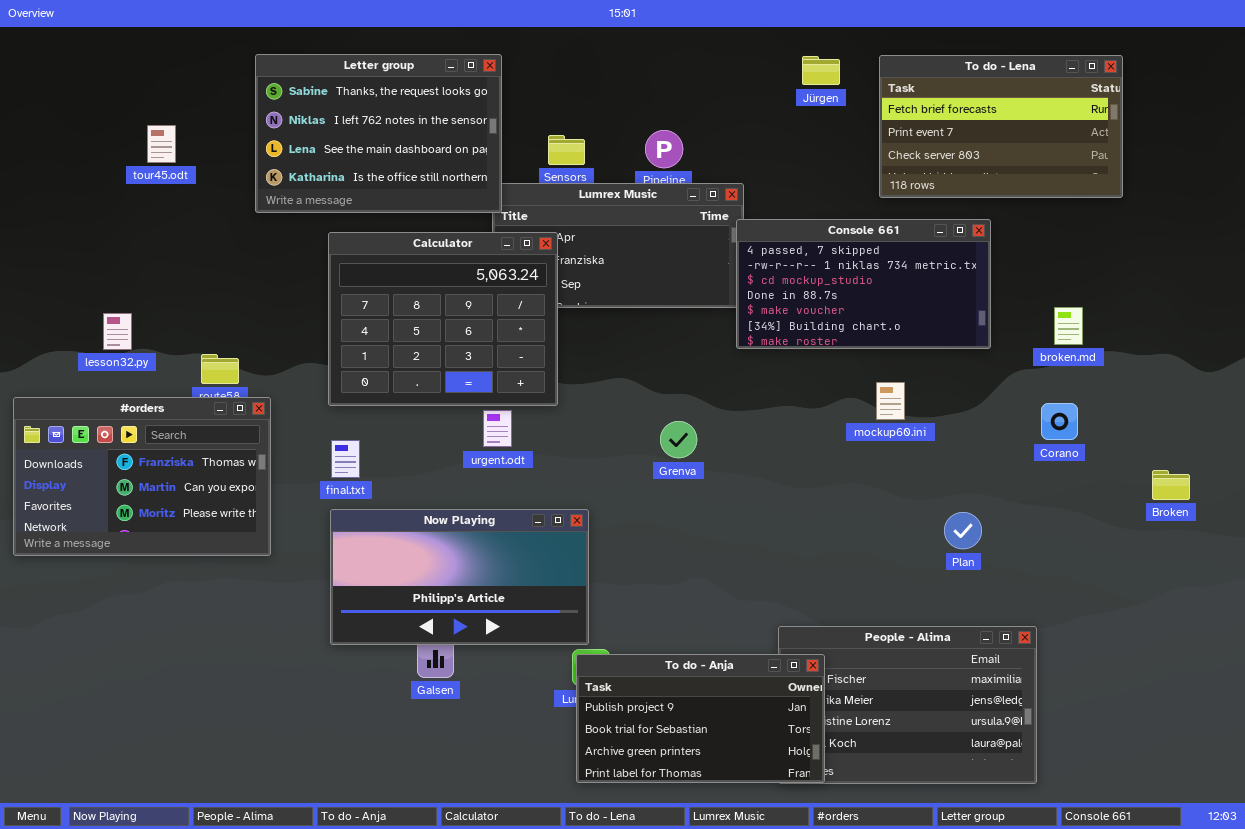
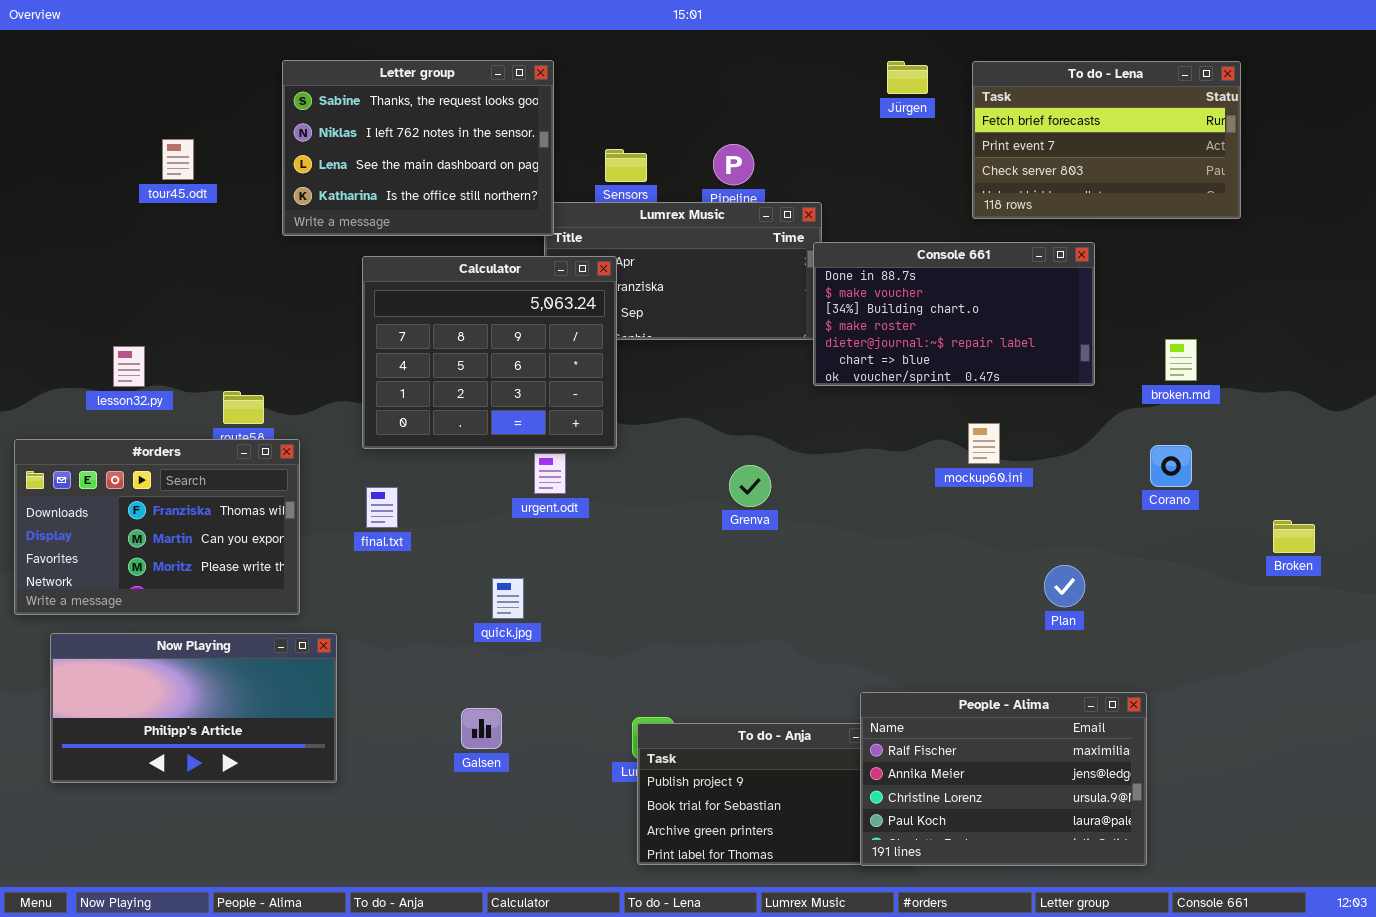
Console 661: [736,219,991,349] -> [813,242,1095,386], scrolled down 3 rows
Now Playing: [330,509,589,645] -> [50,633,337,783], moved
People - Alima: [778,626,1037,784] -> [860,692,1147,866], raised

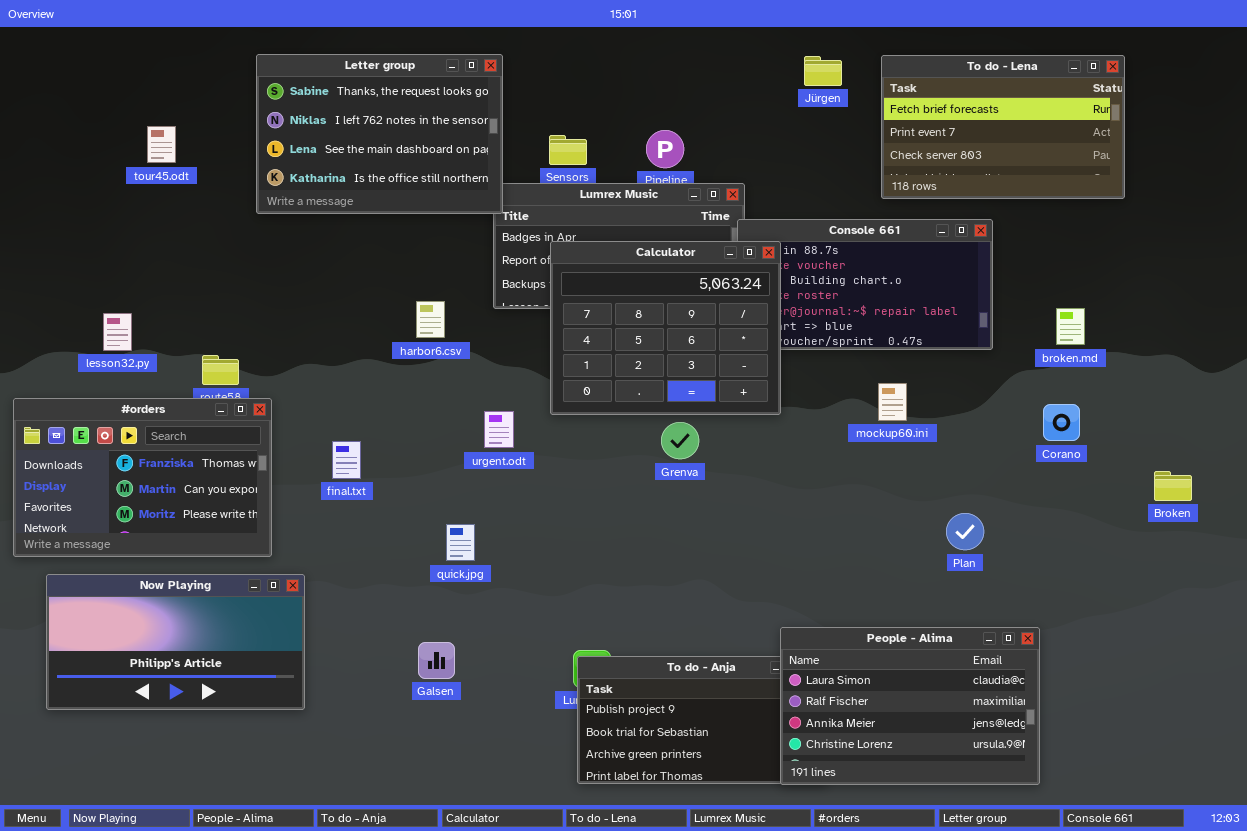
Calculator: [362,256,617,449] -> [550,241,781,415], moved
People - Alima: [860,692,1147,866] -> [780,627,1040,785], scrolled up 1 row

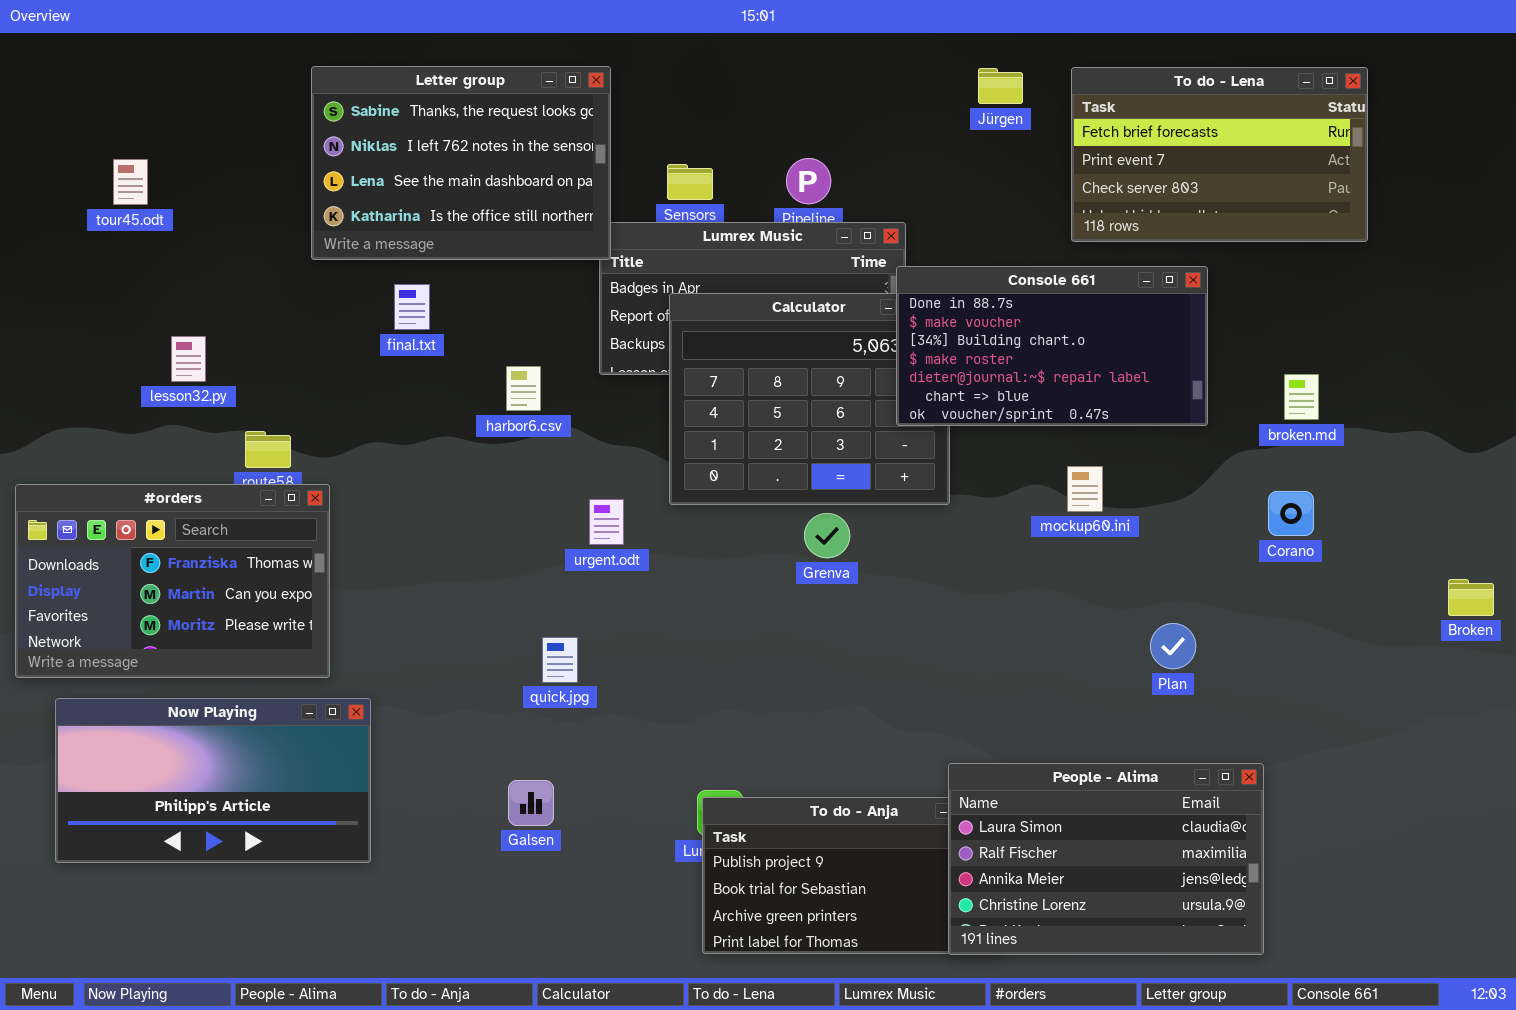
tour45.odt: [147,126,176,163] -> [113,159,148,205], moved
Console 661: [737,219,993,350] -> [896,266,1208,426], raised
lesson32.py: [103,313,132,351] -> [171,336,206,382], moved
final.txt: [332,441,361,479] -> [394,284,430,330], moved
Broken: [1154,471,1192,501] -> [1448,579,1494,616], moved

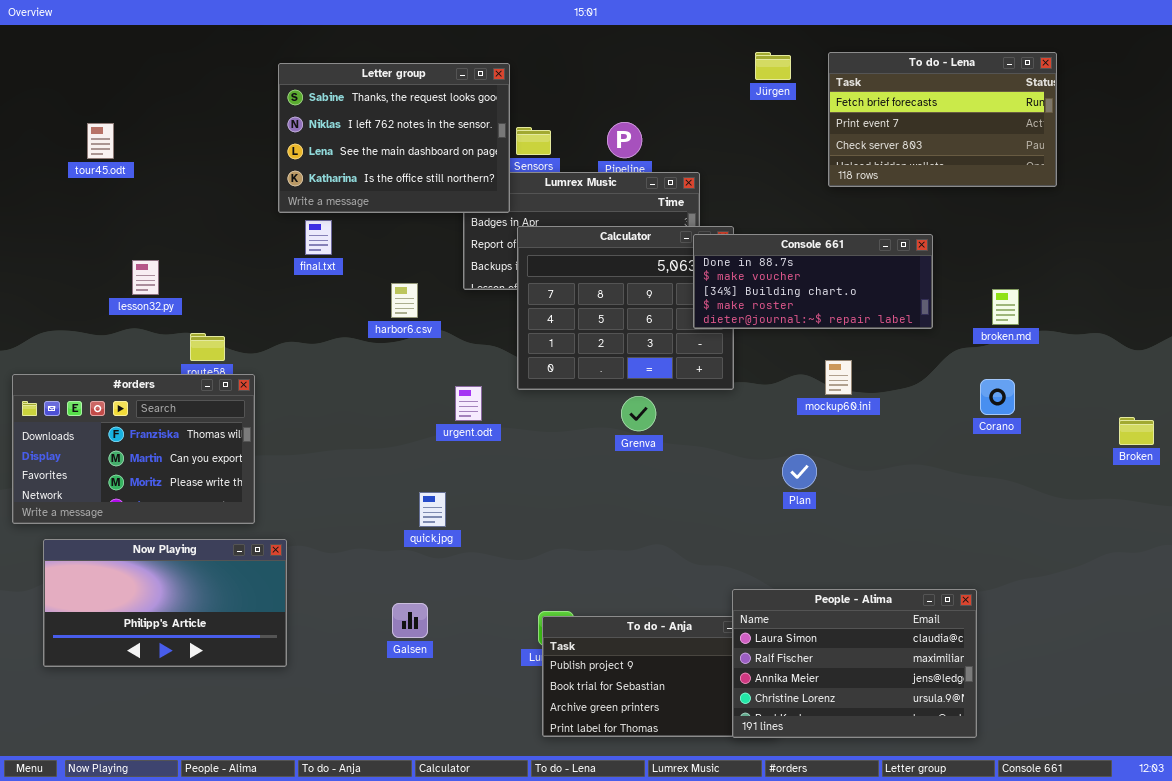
Letter group: [311,66,611,260] -> [278,63,510,213], moved
Console 661: [896,266,1208,426] -> [693,234,933,329], resized
Broken: [1448,579,1494,616] -> [1119,417,1154,445], moved
Plan: [1150,623,1196,669] -> [782,454,817,489], moved

